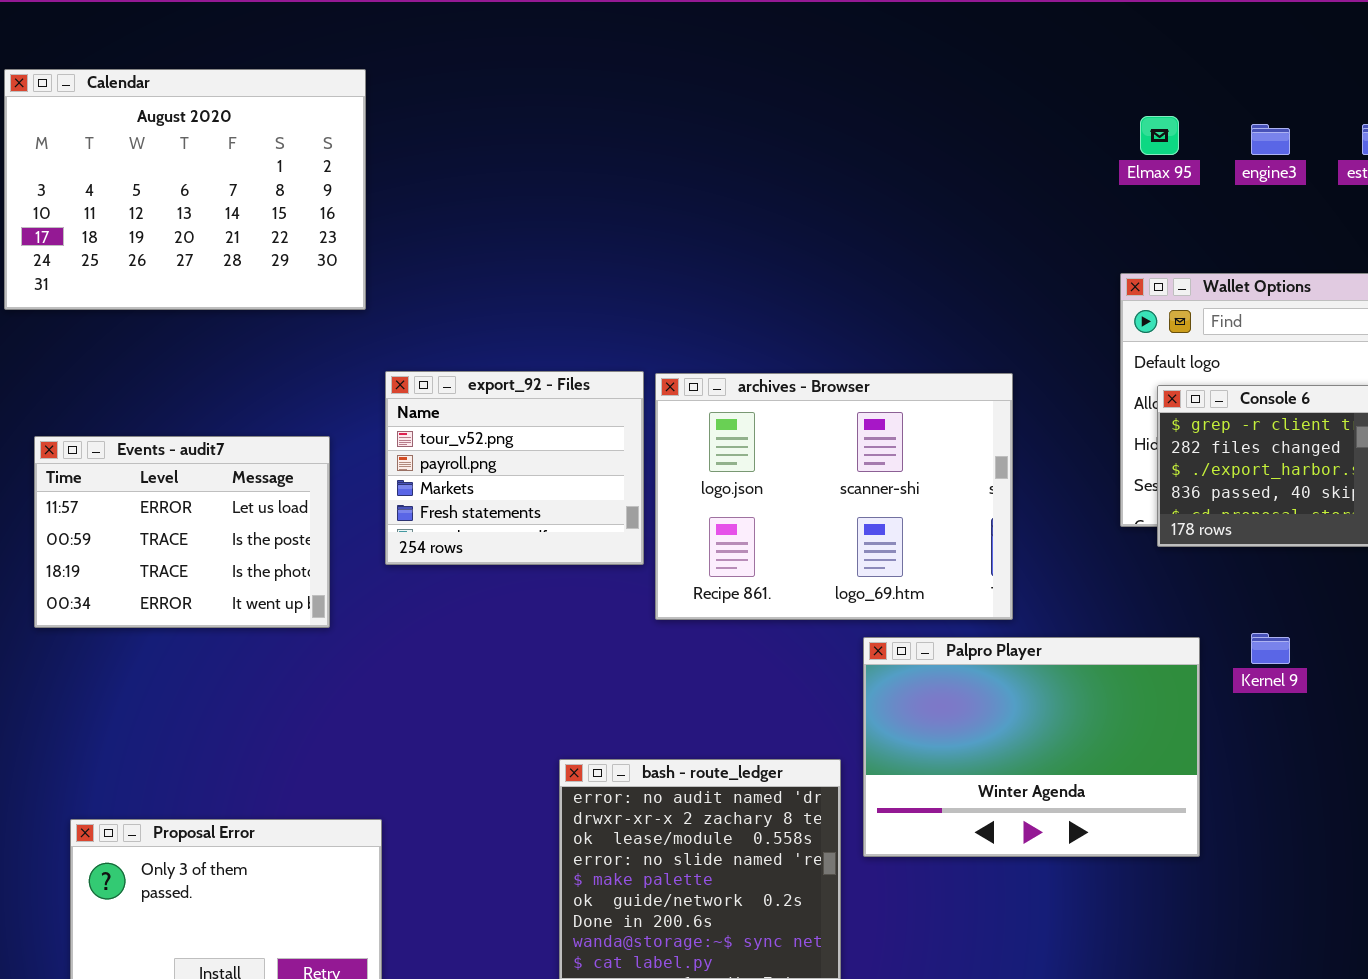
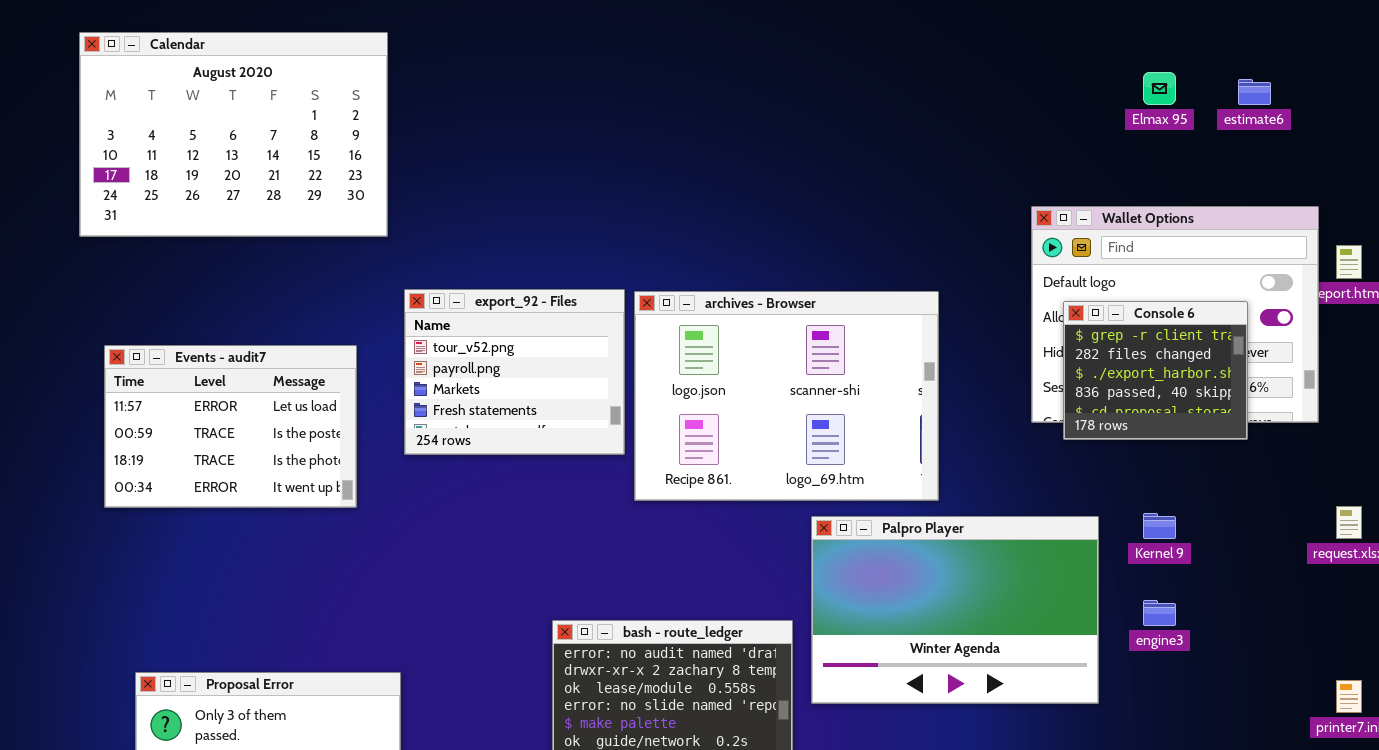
Elmax 95: [1140,116,1179,155] -> [1143,72,1176,105], moved
engine3: [1251,124,1290,155] -> [1143,600,1176,626], moved

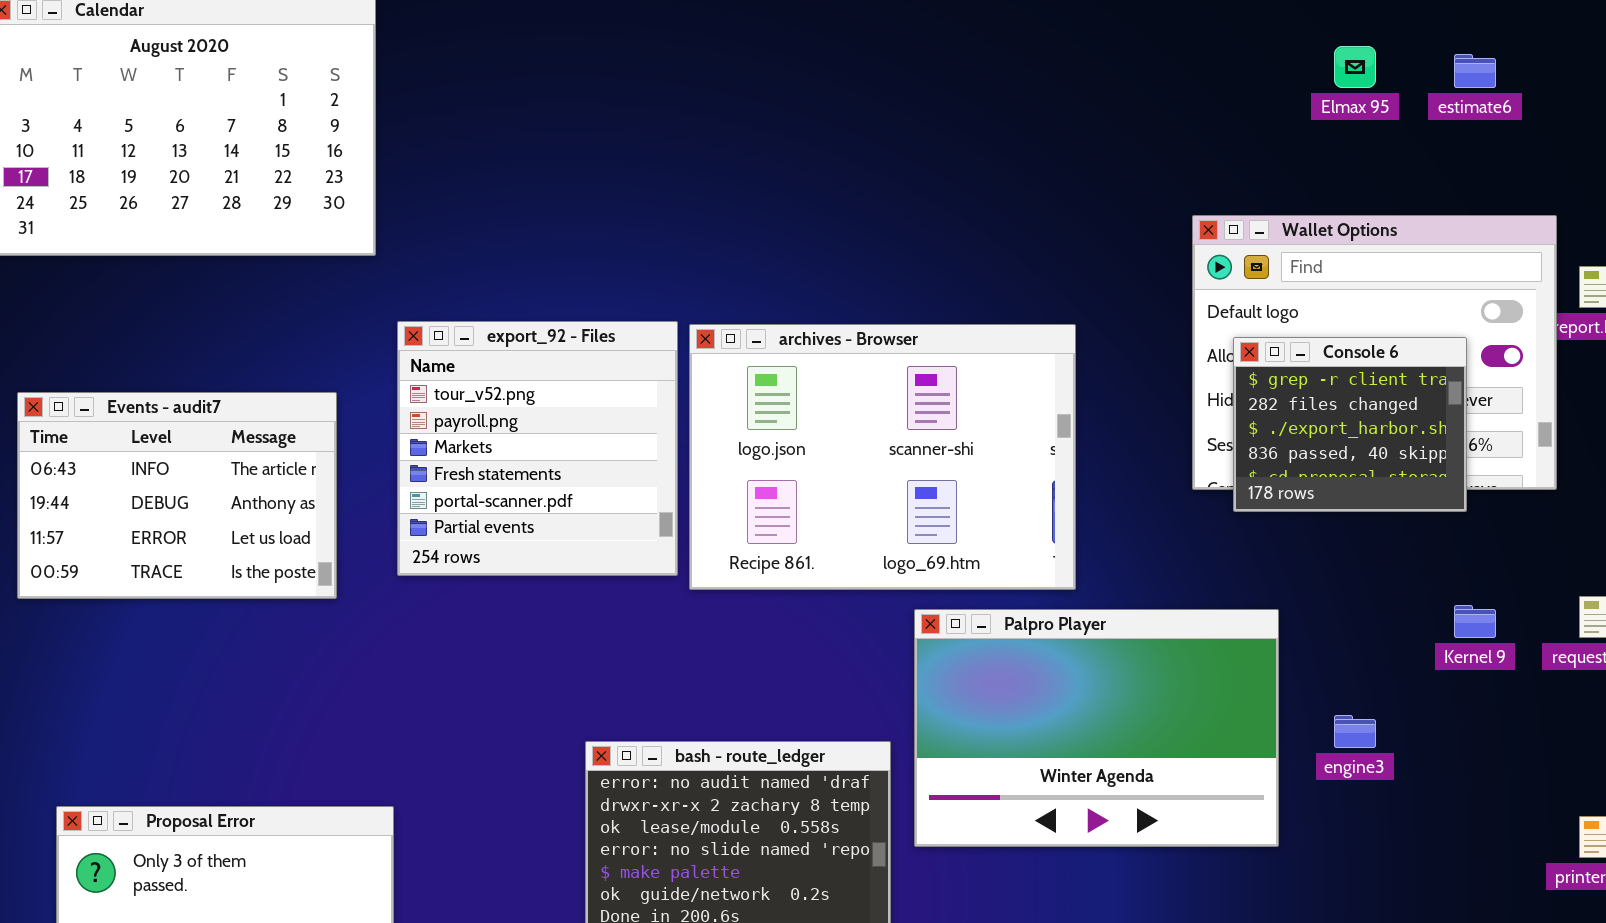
export_92 - Files: [404,289,625,455] -> [397,321,678,576], resized
Events - audit7: [104,345,357,508] -> [17,392,337,599], scrolled up 2 rows
Kernel 9: [1143,513,1176,539] -> [1454,605,1496,638], moved

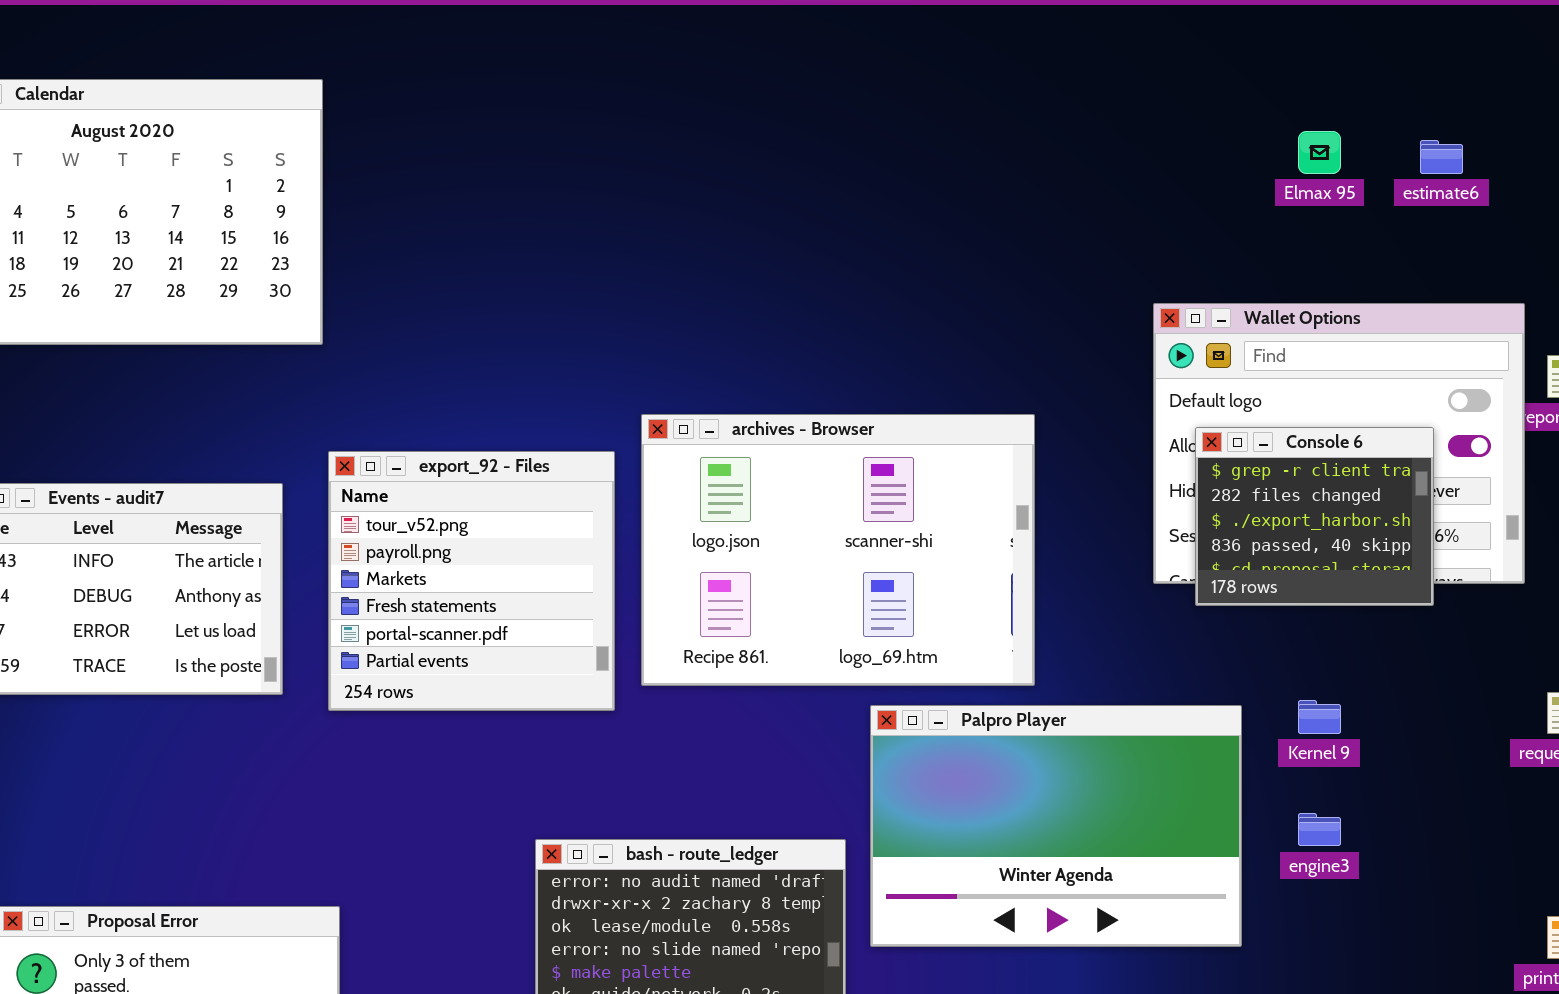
export_92 - Files: [397,321,678,576] -> [328,451,615,711], moved
Kernel 9: [1454,605,1496,638] -> [1298,700,1341,734], moved

